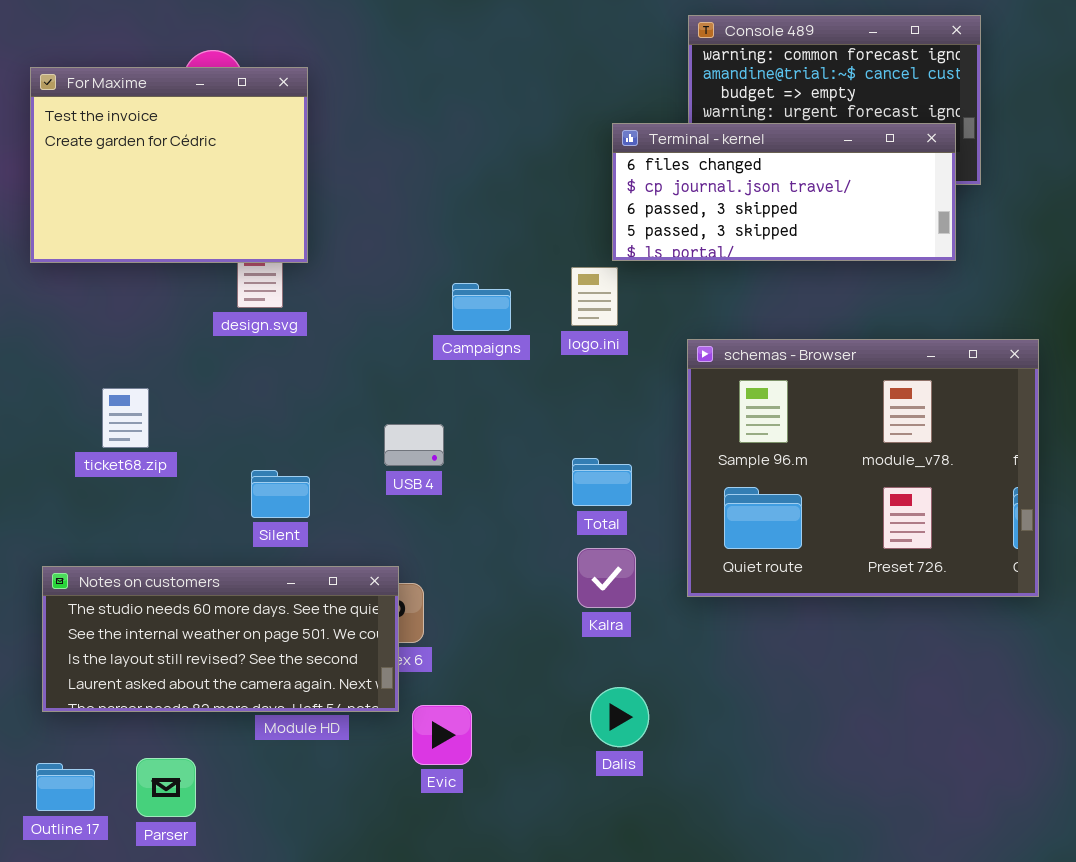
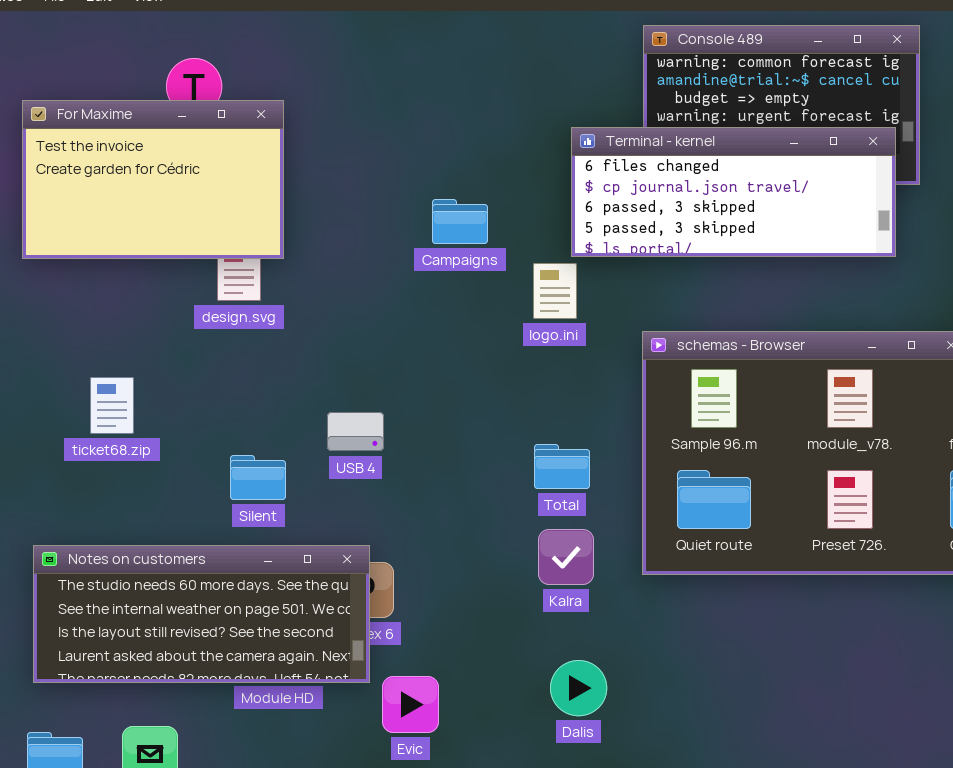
For Maxime: [30,67,308,263] -> [22,100,284,259], resized
Campaigns: [452,283,511,331] -> [432,199,488,244], moved
USB 4: [384,424,444,466] -> [327,412,384,451], moved

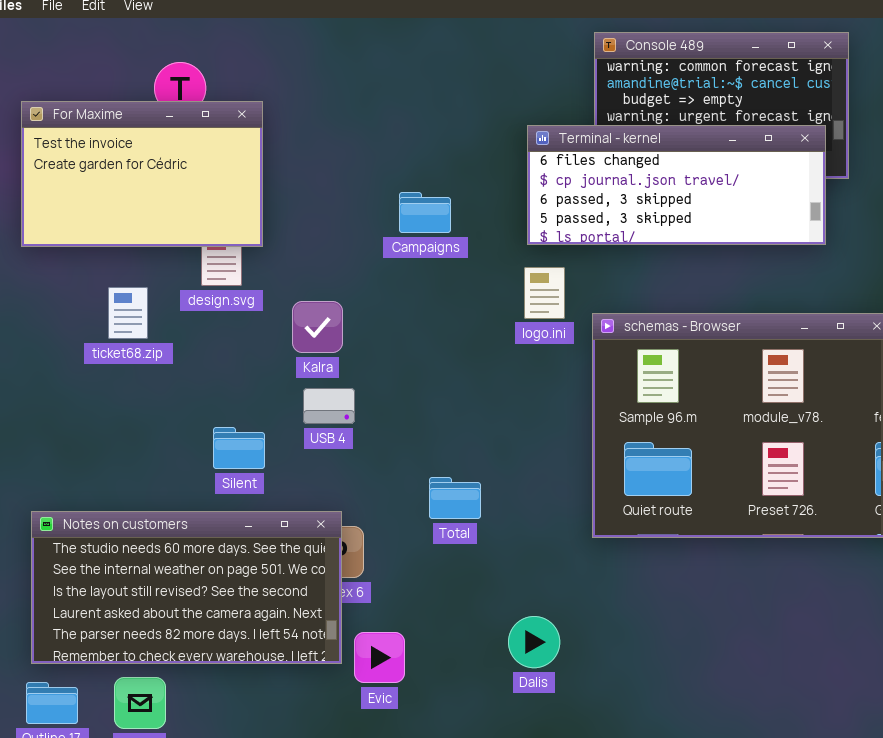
logo.ini: [533,263,577,319] -> [524,267,565,319], moved
ticket68.zip: [90,377,134,434] -> [108,287,148,339], moved
Total: [534,444,590,489] -> [429,477,481,519], moved
Kalra: [538,529,594,585] -> [292,301,343,353], moved
Notes on customers: [33,545,370,683] -> [31,511,342,664], resized

